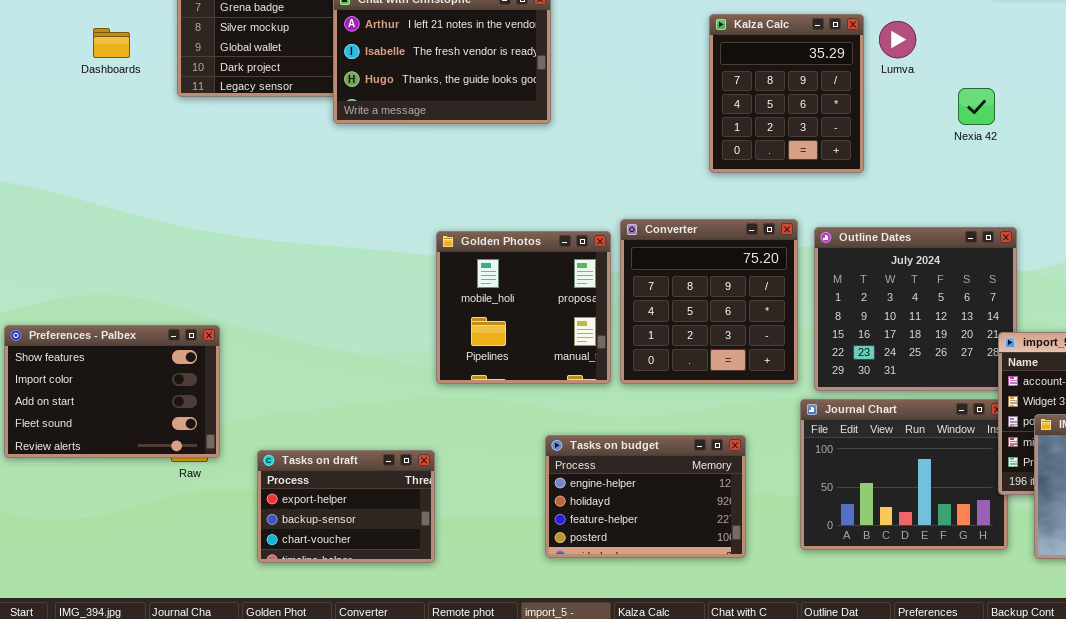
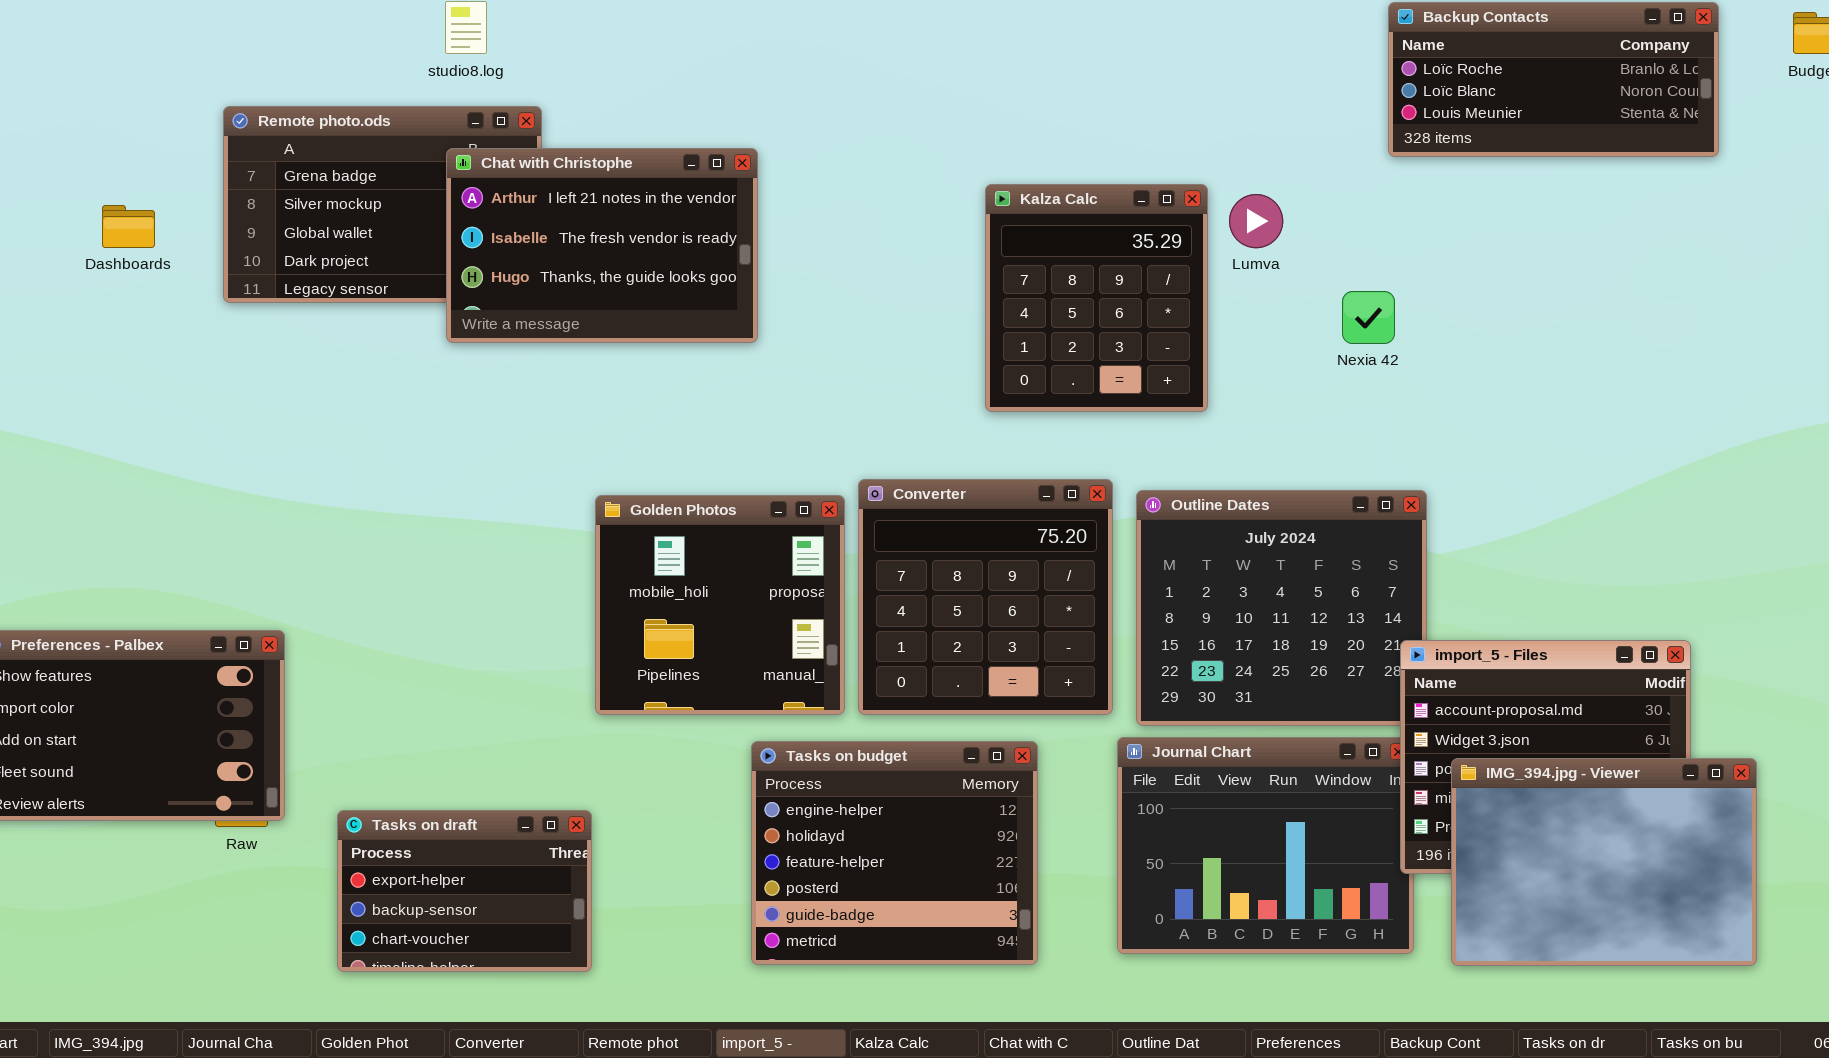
Tasks on budget: [545,435,746,558] -> [751,741,1038,965], resized

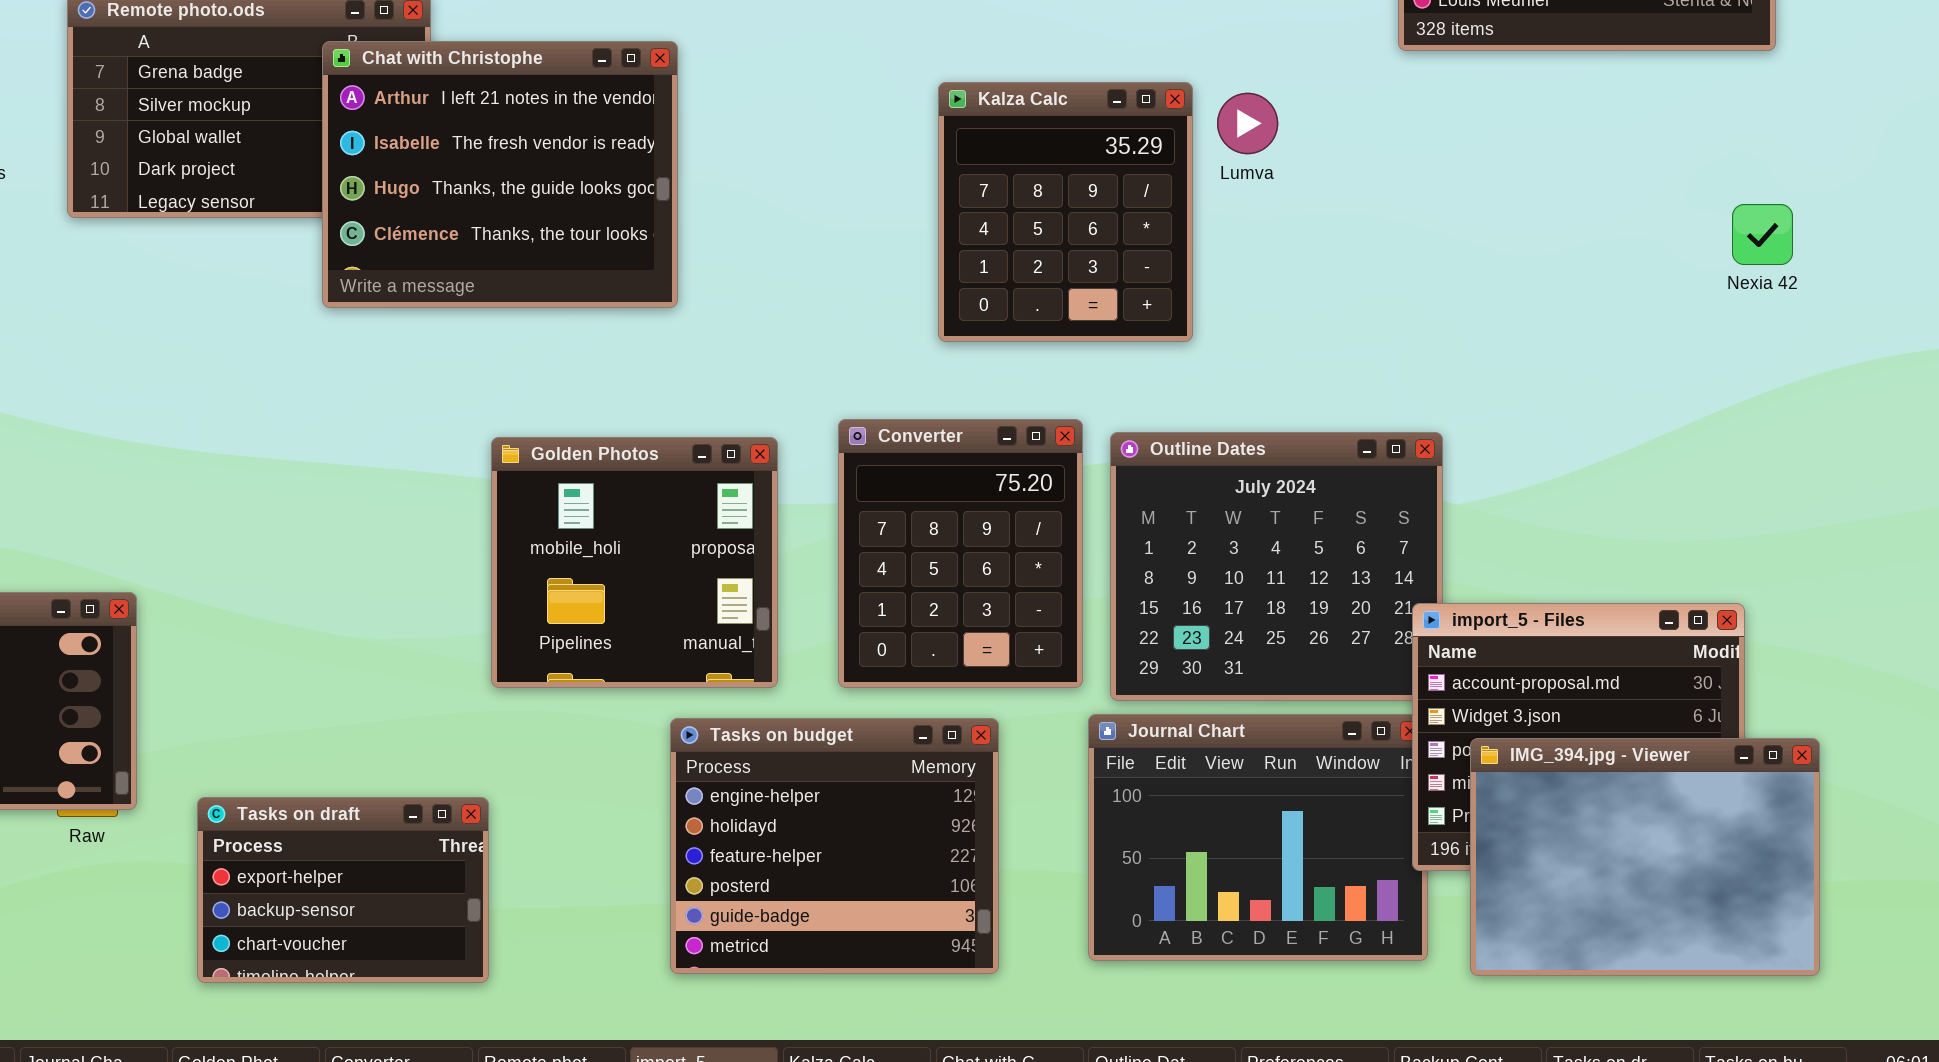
Chat with Christophe: [446,148,758,343] -> [322,41,678,308], resized
Nexia 42: [1342,291,1395,344] -> [1732,204,1793,265], moved
Converter: [858,479,1113,715] -> [838,419,1083,688], resized

